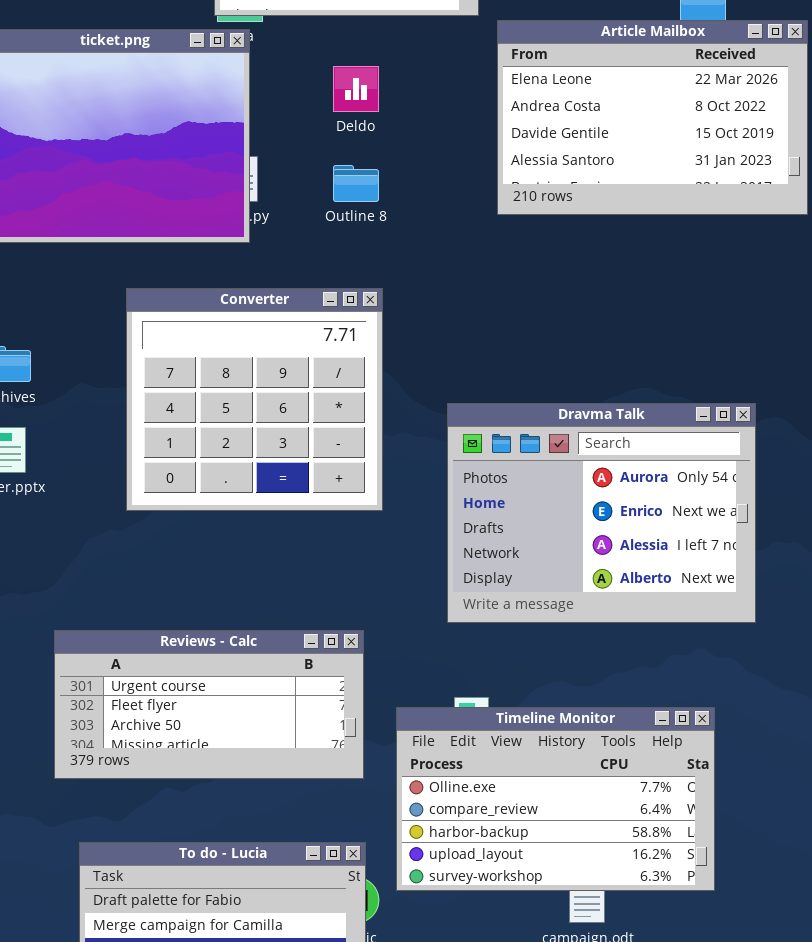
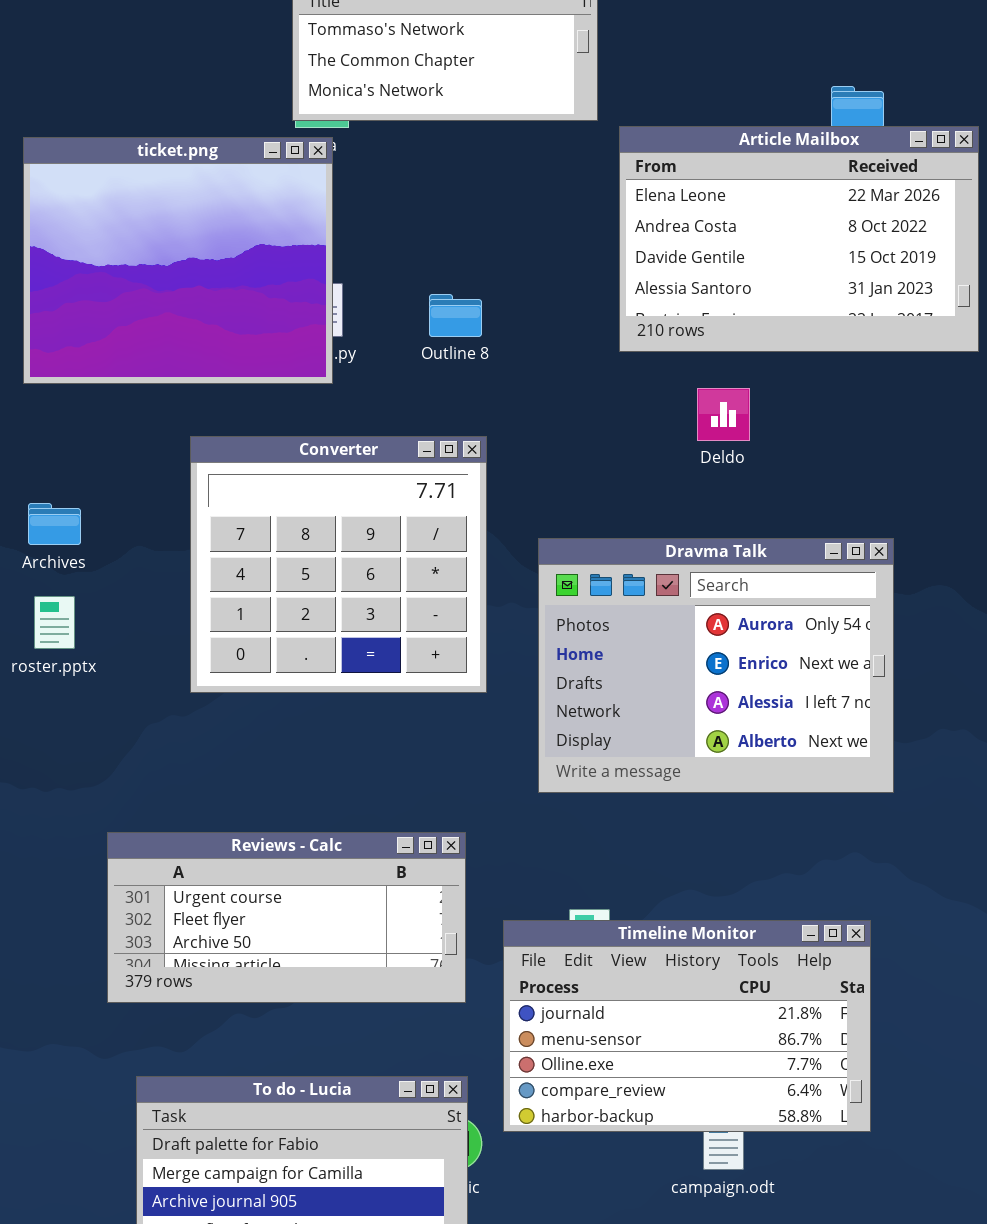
Deldo: [333,66,379,112] -> [697,388,750,441], moved
Dravma Talk: [447,403,756,623] -> [538,538,894,793], moved
Timeline Monitor: [396,707,715,891] -> [503,920,871,1132], scrolled up 2 rows

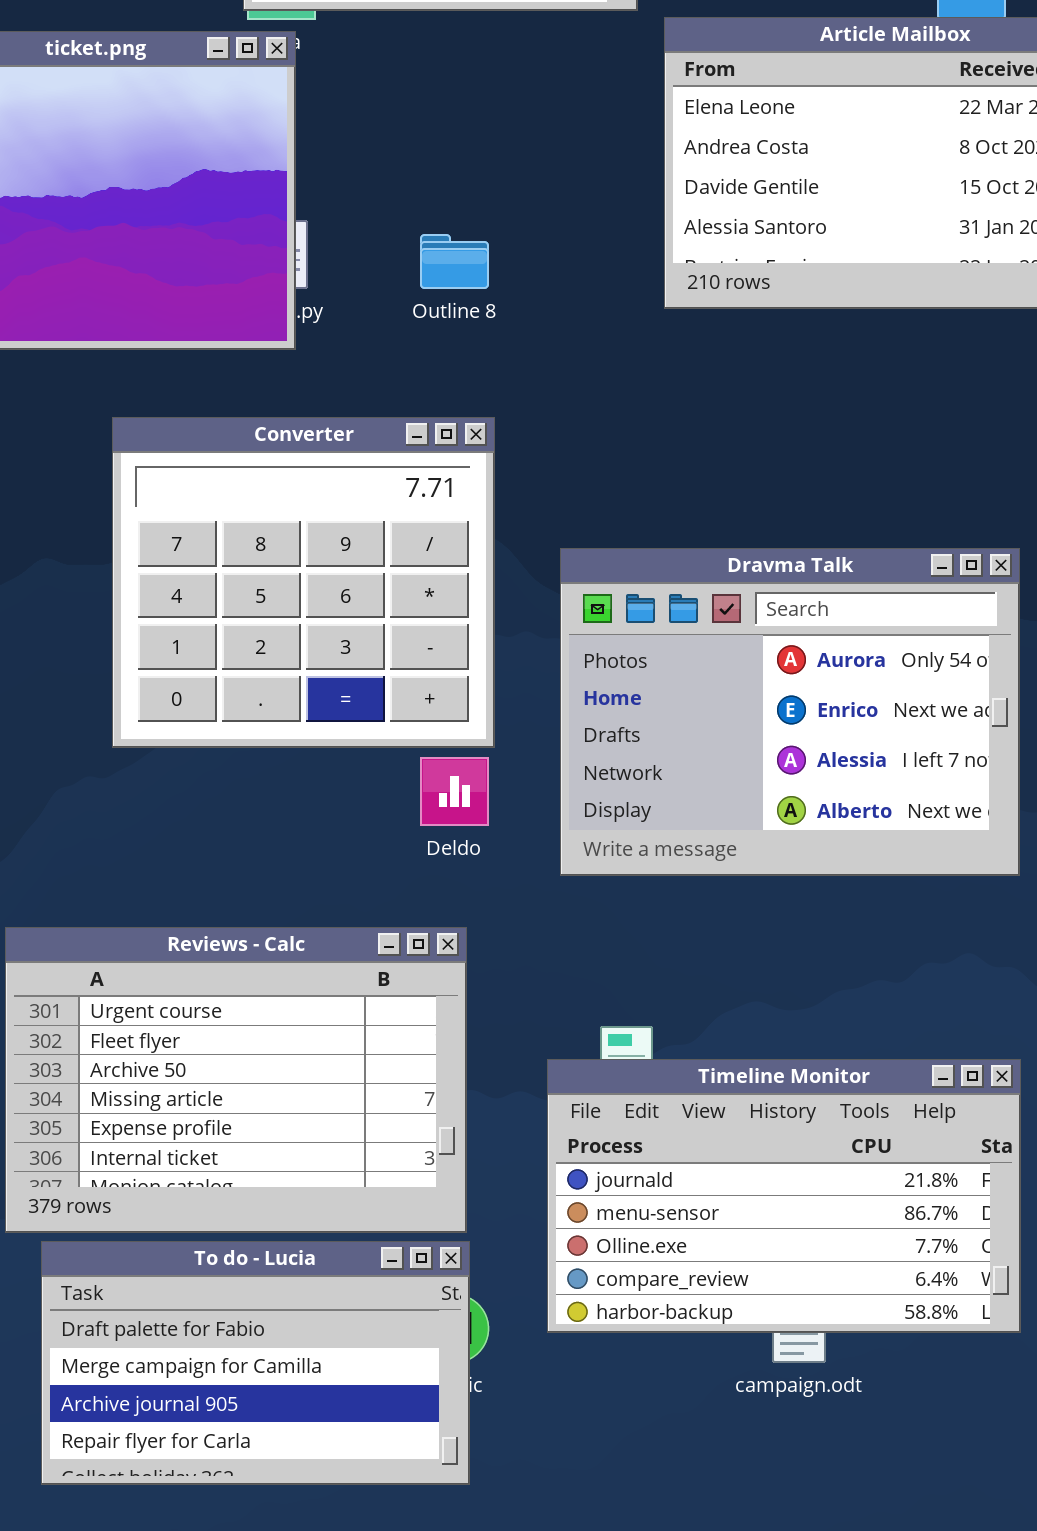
Deldo: [697,388,750,441] -> [420,757,489,826], moved
Reviews - Calc: [107,832,466,1003] -> [5,927,467,1233], resized
Timeline Monitor: [503,920,871,1132] -> [547,1059,1021,1333], moved

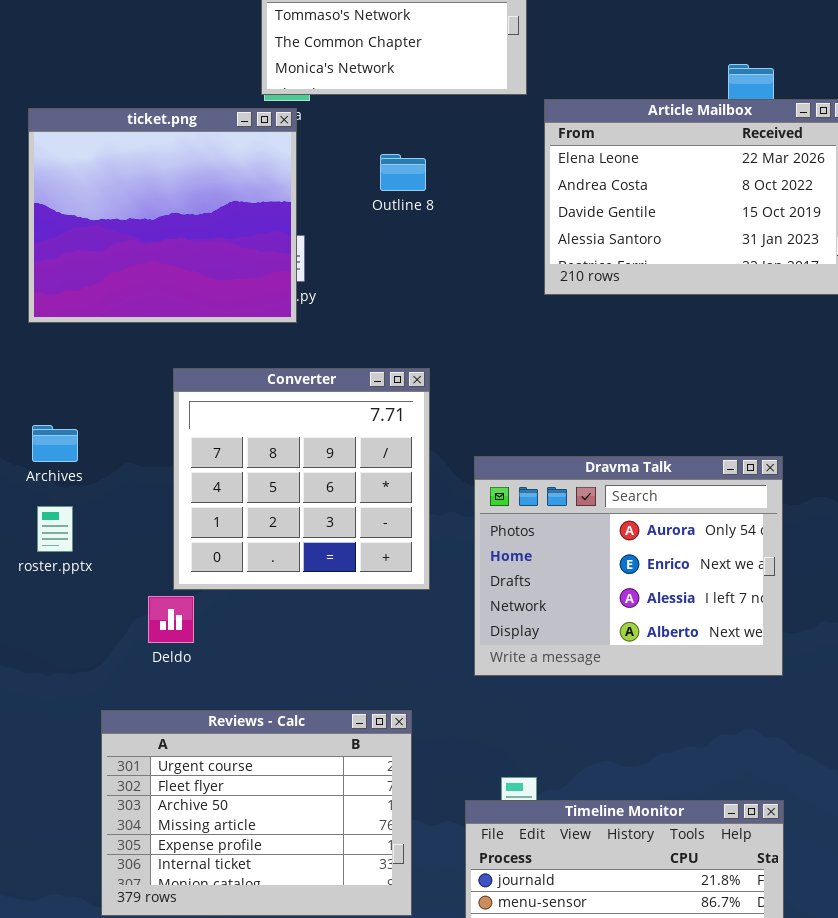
Outline 8: [420,234,489,289] -> [380,154,426,191], moved
Deldo: [420,757,489,826] -> [148,596,194,643], moved

